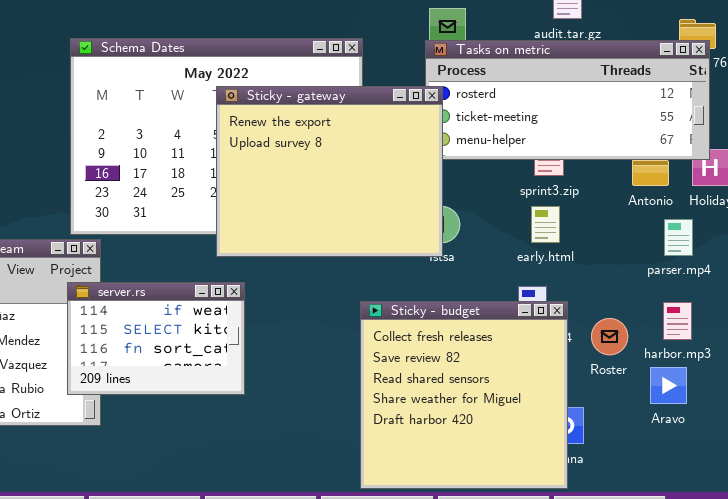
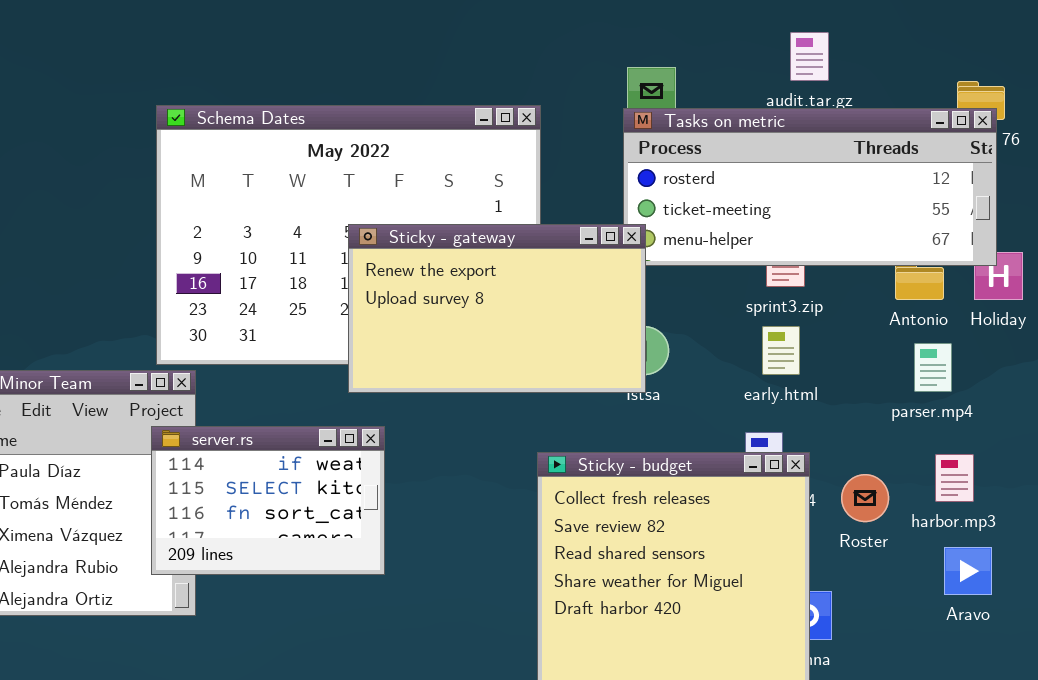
Sticky - gateway: [216,86,443,257] -> [348,224,646,393], resized
parser.mp4: [664,219,693,256] -> [914,343,952,392], moved
Aravo: [650,367,687,404] -> [944,547,992,595], moved

